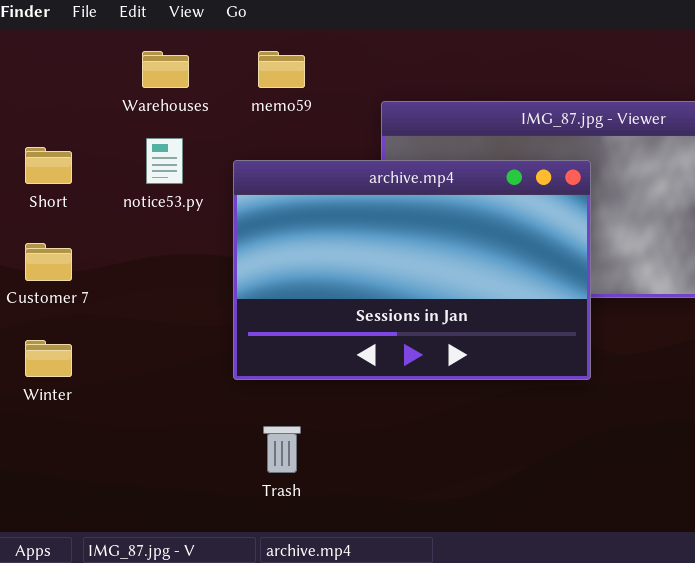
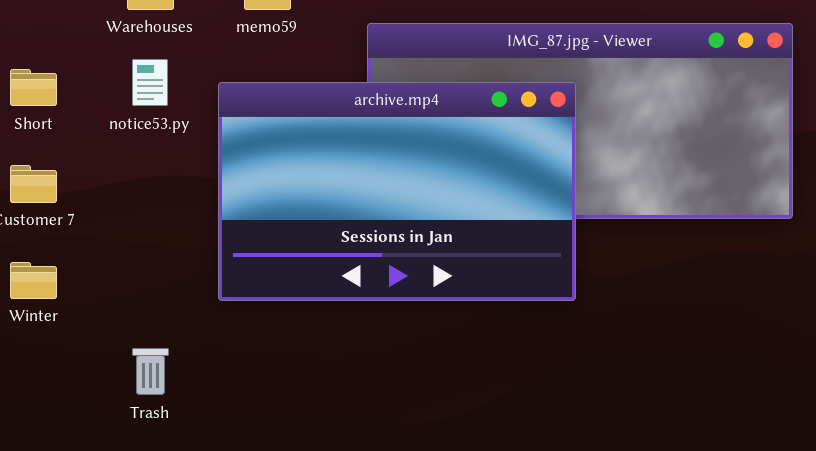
Trash: [263,426,301,473] -> [132,348,169,395], moved

